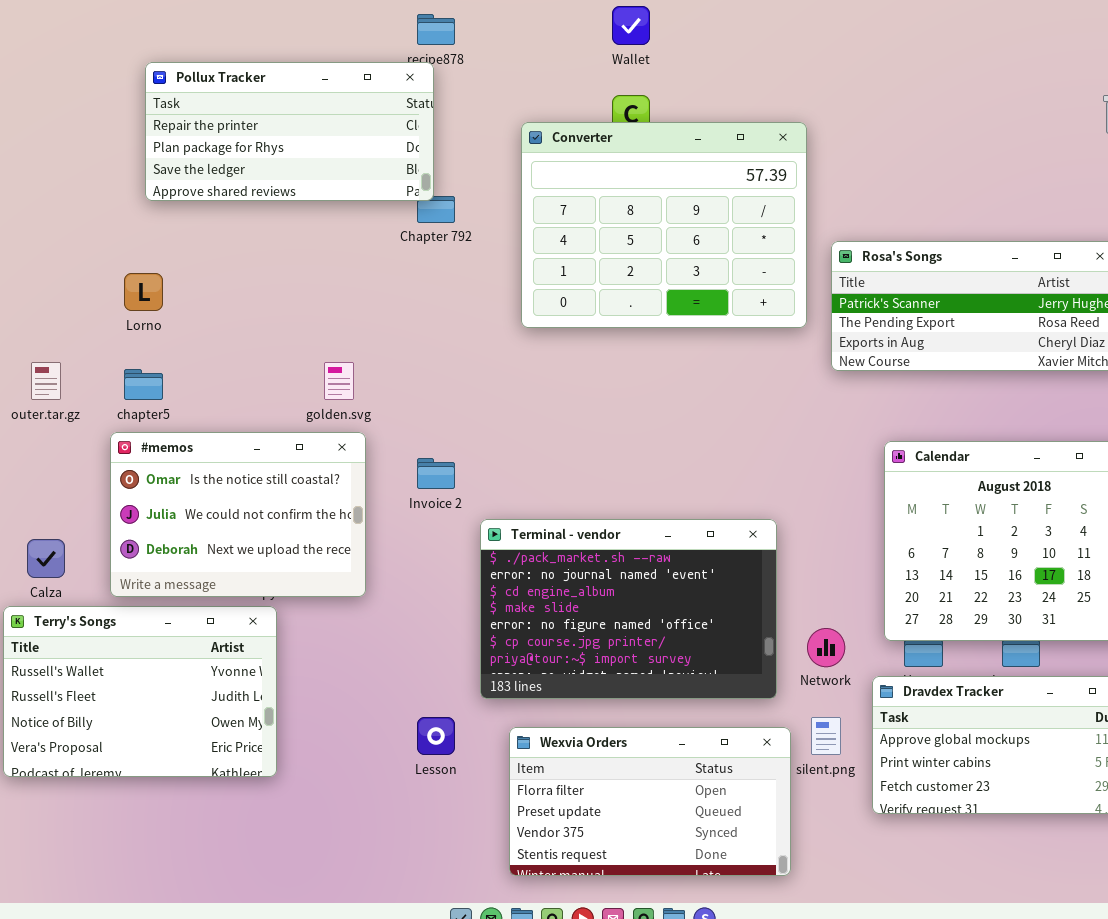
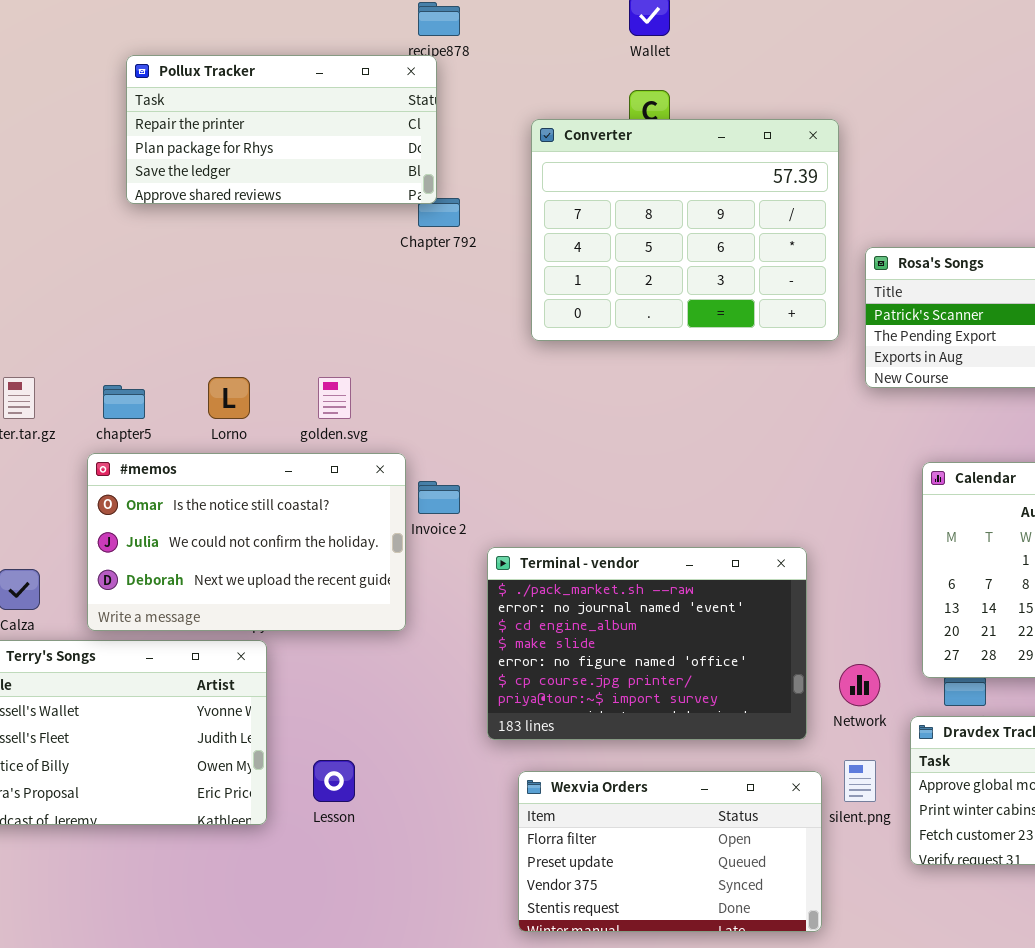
Lorno: [124,273,163,311] -> [208,377,250,419], moved
#memos: [110,432,366,597] -> [87,453,406,631], resized
Lesson: [417,717,455,755] -> [313,760,355,802], moved

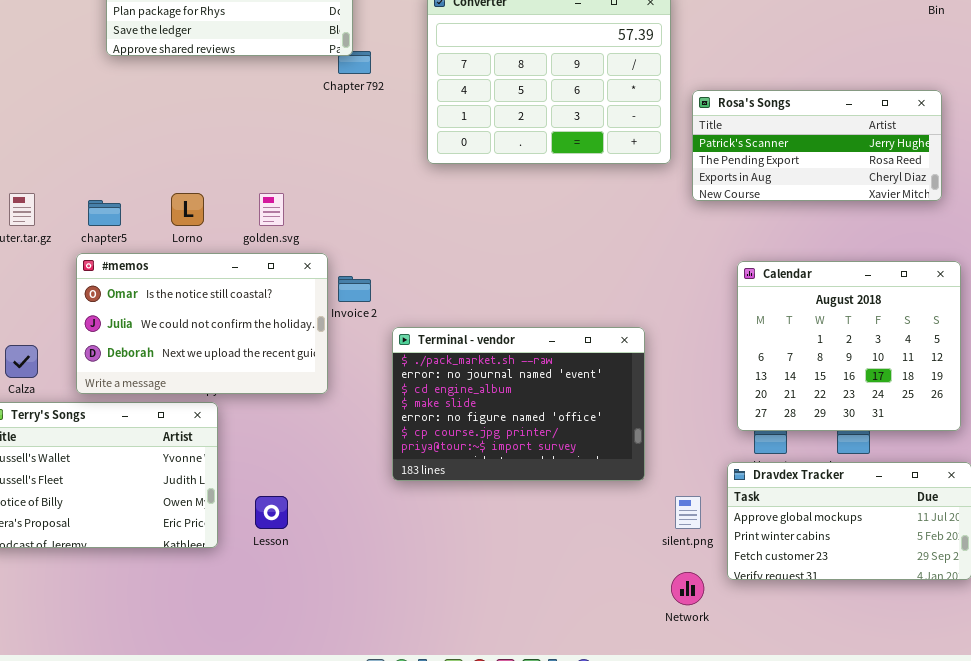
Network: [839,664,880,706] -> [671,572,704,605], moved
Wexvia Orders: [518,771,822,932] -> none, closed

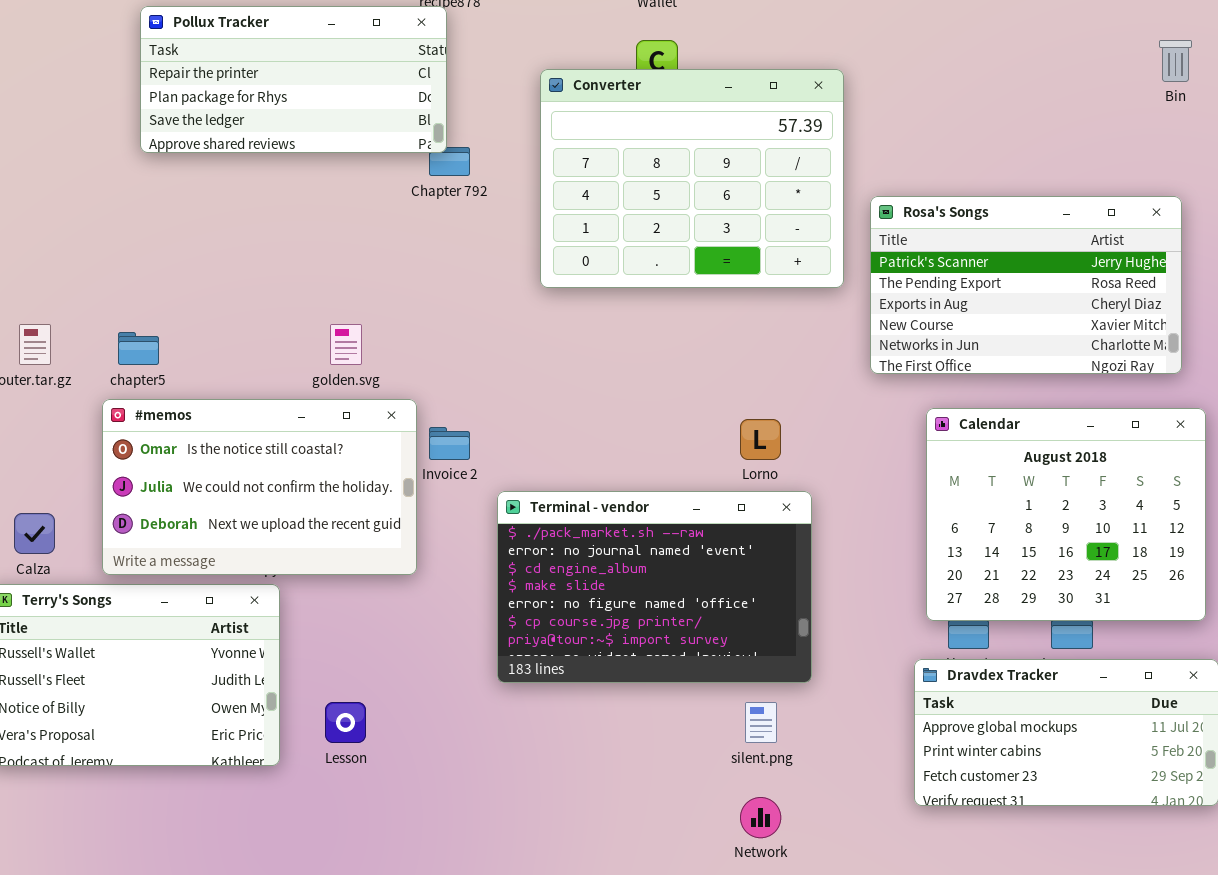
Rosa's Songs: [692,90,942,201] -> [870,196,1182,374], resized
Lorno: [171,193,204,226] -> [740,419,781,460], moved
silent.png: [675,496,701,529] -> [745,702,777,743], moved
Network: [671,572,704,605] -> [740,797,781,838], moved

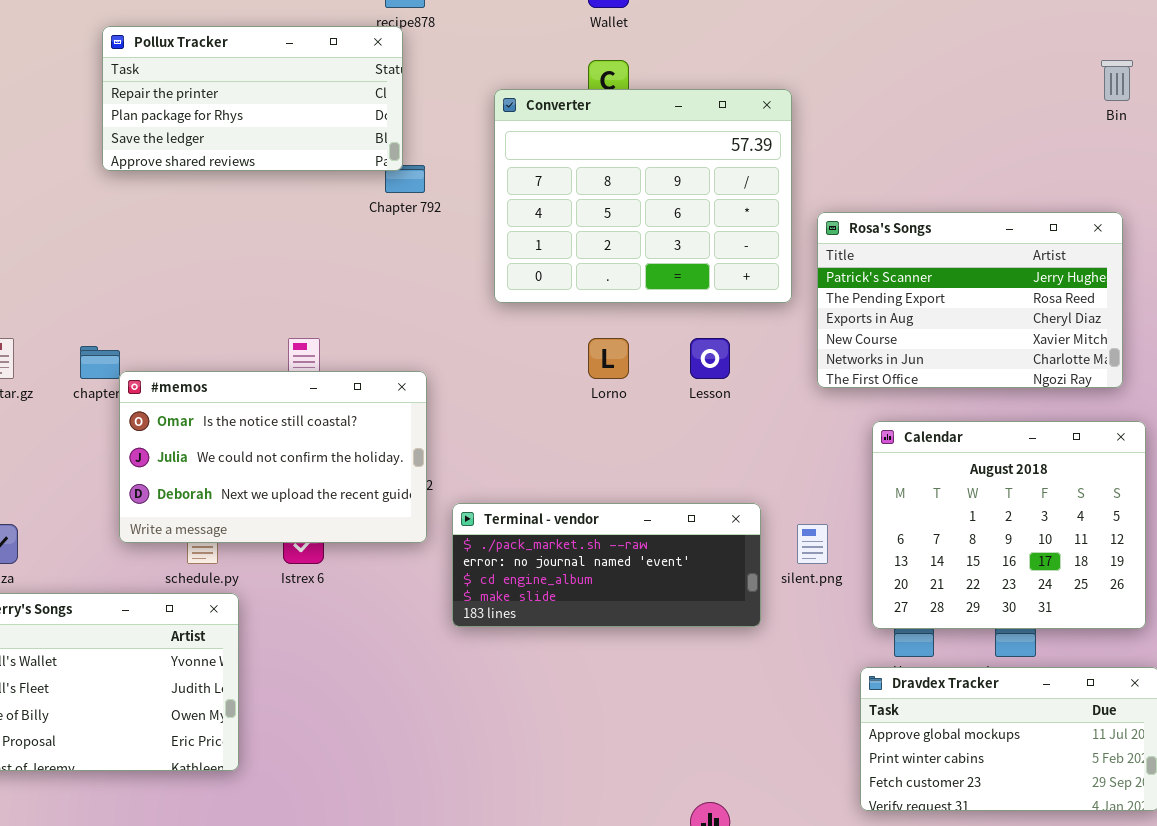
#memos: [102,399,417,575] -> [119,371,427,543], moved
Lorno: [740,419,781,460] -> [588,338,629,379], moved
Terminal - vendor: [497,491,812,683] -> [452,503,761,627], resized
Lesson: [325,702,366,743] -> [690,338,730,379], moved
silent.png: [745,702,777,743] -> [797,524,828,564], moved

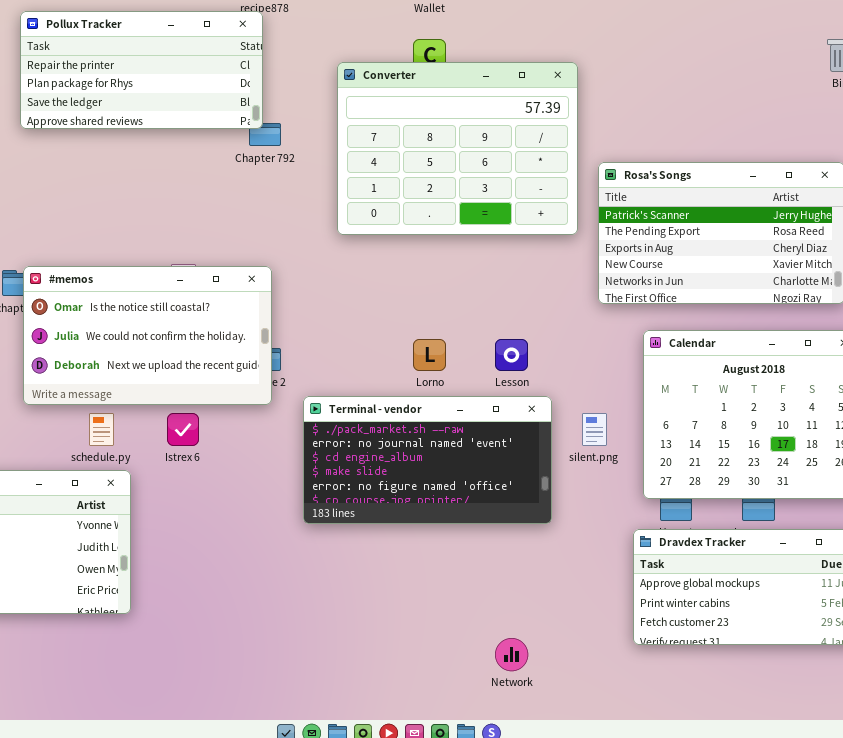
Lorno: [588,338,629,379] -> [413,339,446,371], moved
Lesson: [690,338,730,379] -> [495,339,528,371], moved
#memos: [119,371,427,543] -> [23,266,272,405], moved
Terminal - vendor: [452,503,761,627] -> [303,396,552,524], resized

